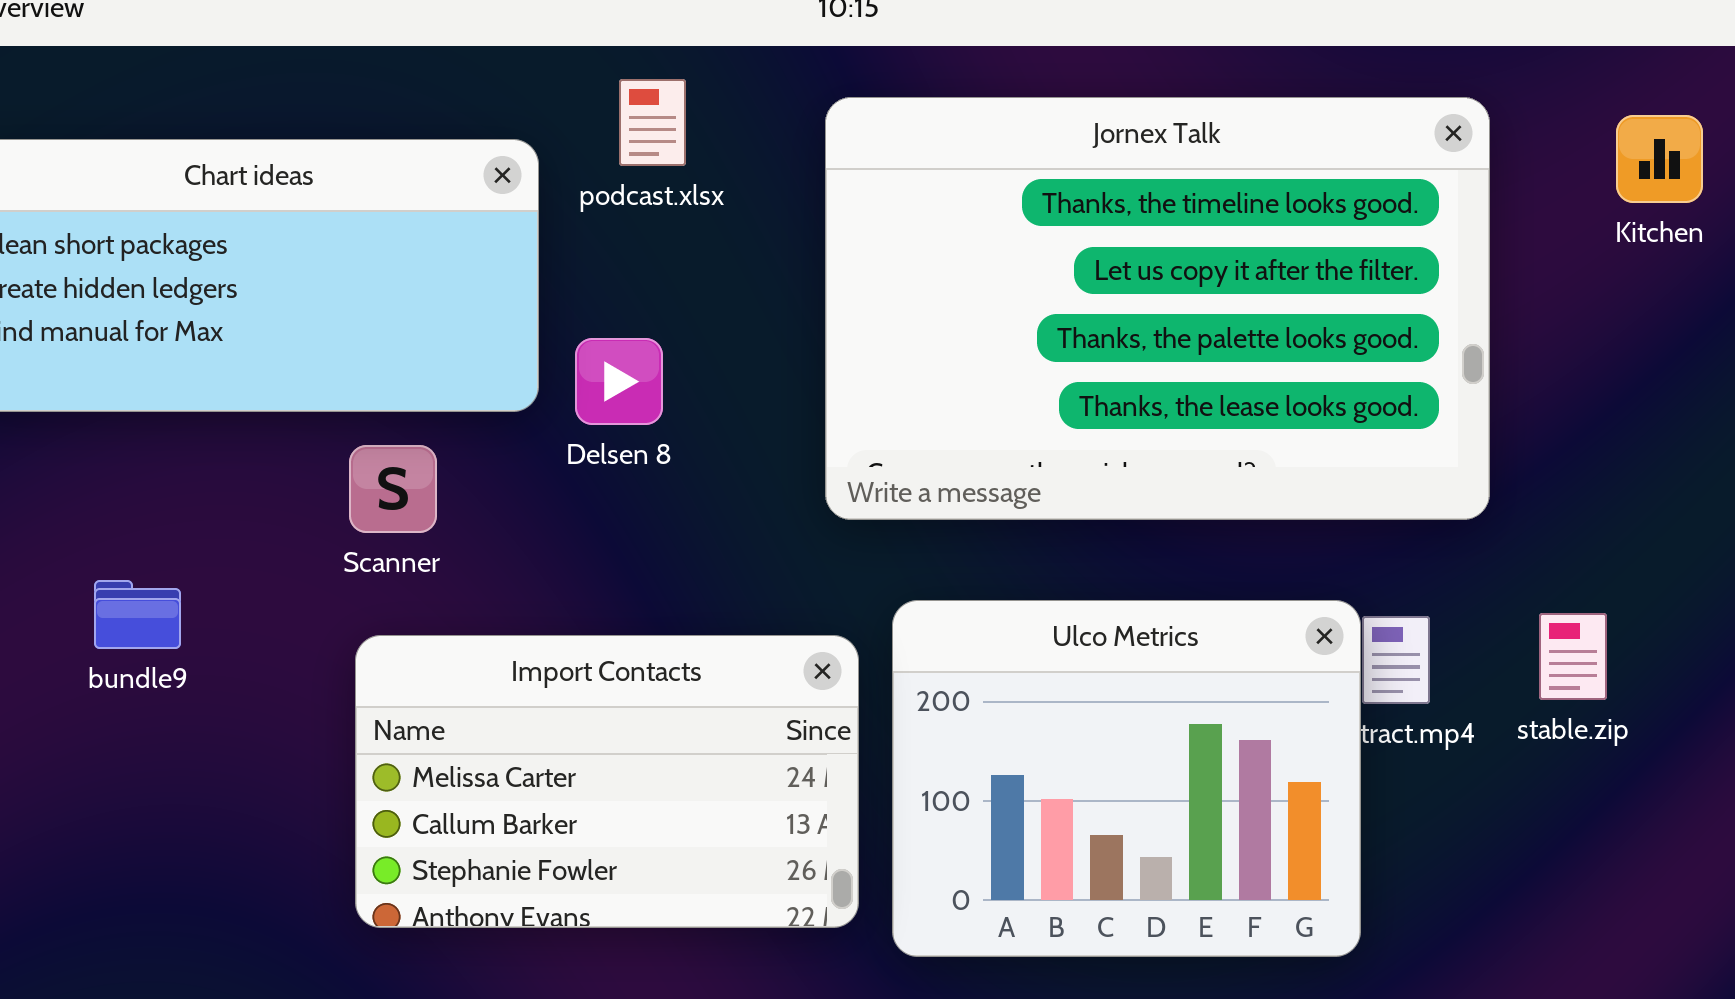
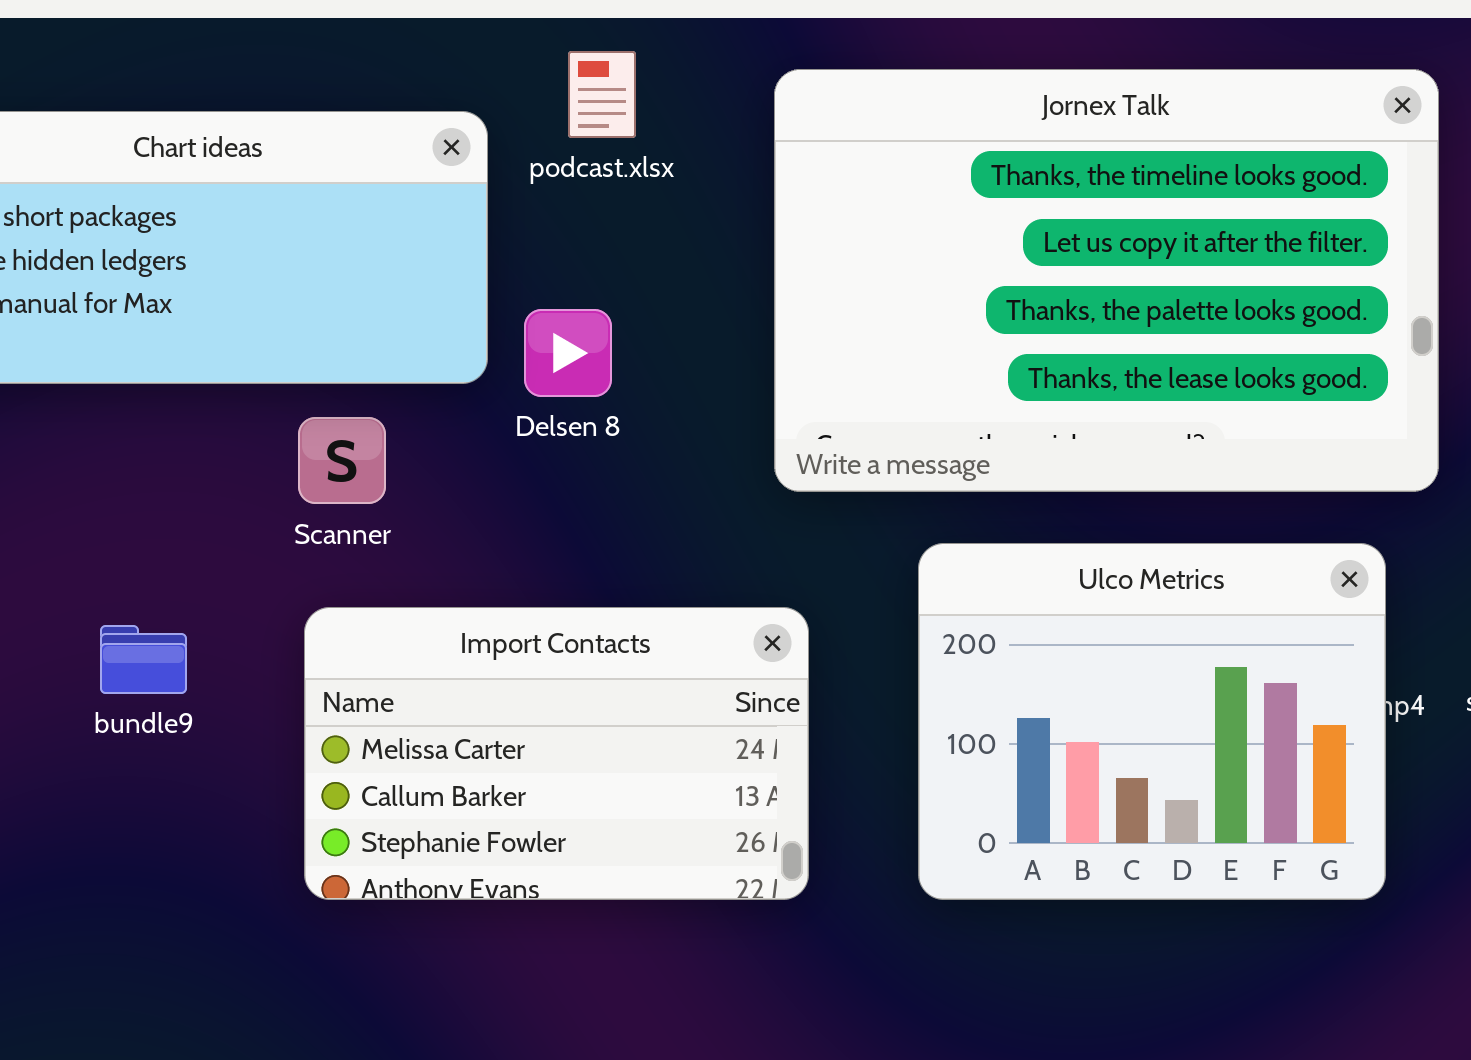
bundle9: [94,580,181,649] -> [100,625,187,694], moved
Ulco Metrics: [892,600,1361,957] -> [918,543,1386,900], moved

